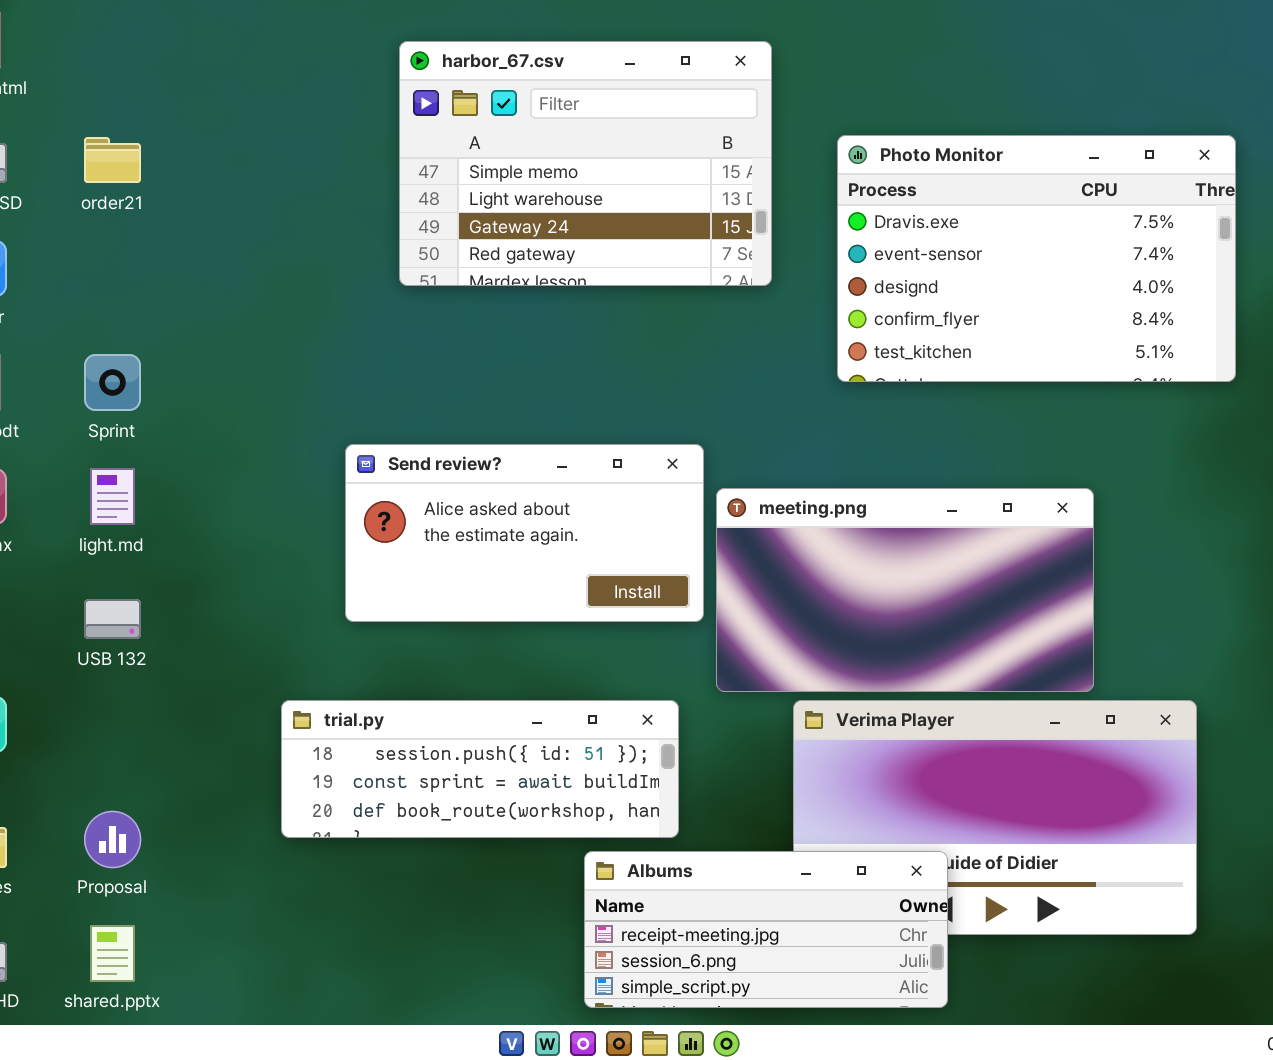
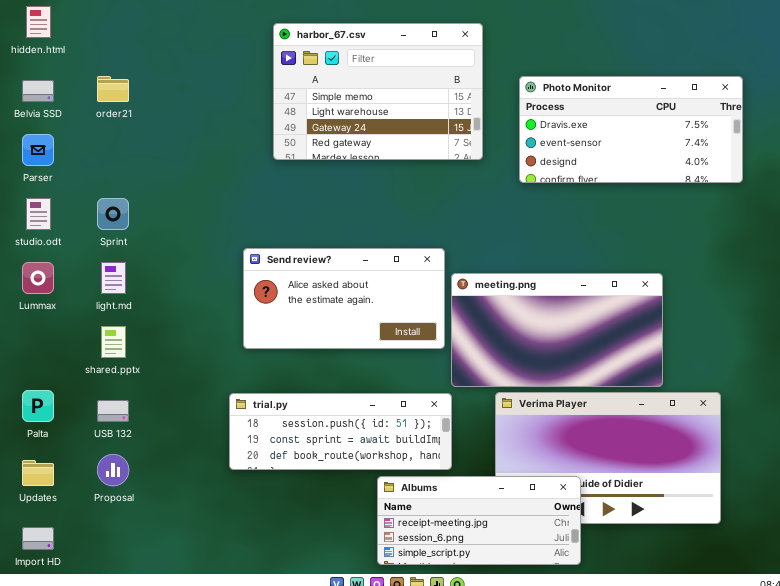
Photo Monitor: [837,135,1236,382] -> [519,76,743,183], resized
USB 132: [84,599,141,639] -> [97,400,129,422], moved
trial.py: [281,700,679,838] -> [229,393,452,470], moved
shared.pptx: [90,925,135,982] -> [101,326,126,358], moved

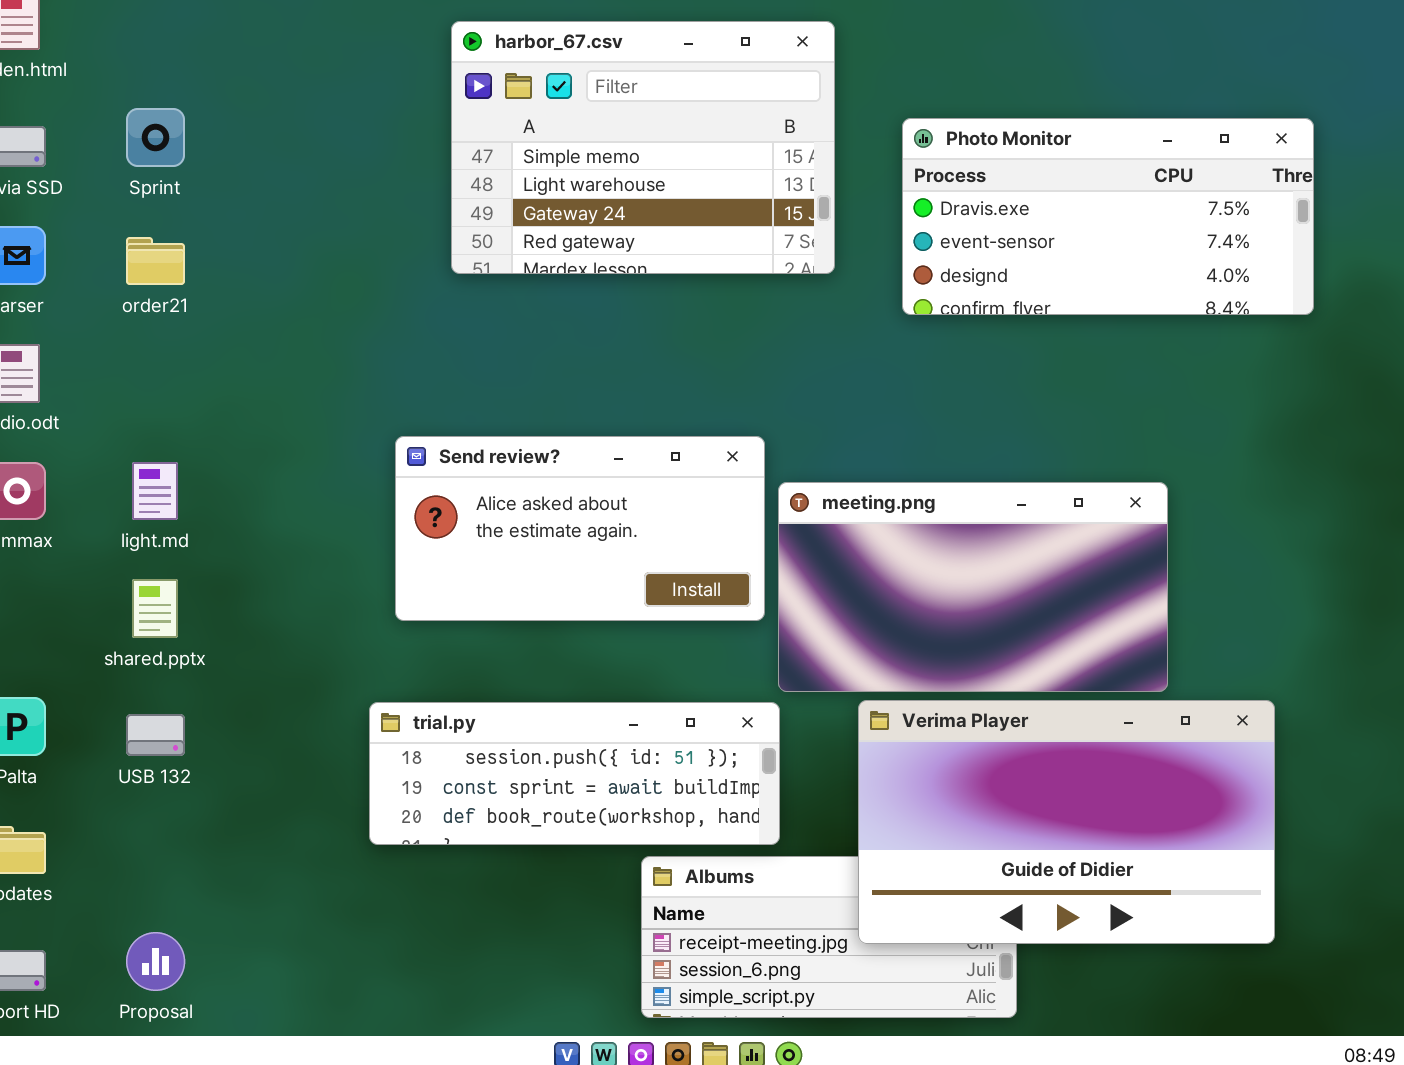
order21: [97,76,129,102] -> [126,237,185,285], moved
Sprint: [97,198,129,230] -> [126,108,185,167], moved
Verima Player: [495,392,721,524] -> [858,700,1275,944], raised
Proposal: [97,454,129,486] -> [126,932,185,991], moved

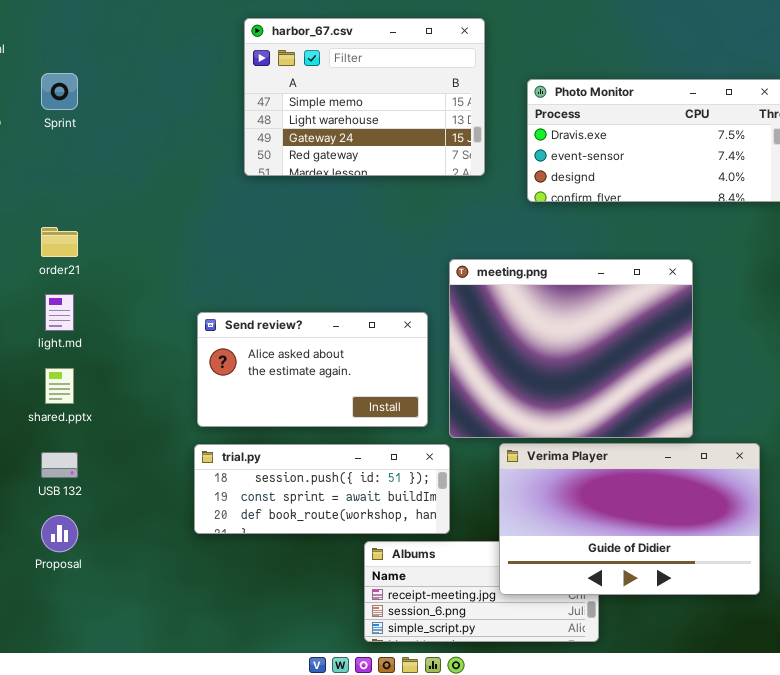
order21: [126,237,185,285] -> [41,227,78,257], moved
Send review?: [395,436,765,621] -> [197,312,428,427], moved
meeting.png: [778,482,1168,692] -> [449,259,693,438], resized
Proposal: [126,932,185,991] -> [41,515,78,552], moved

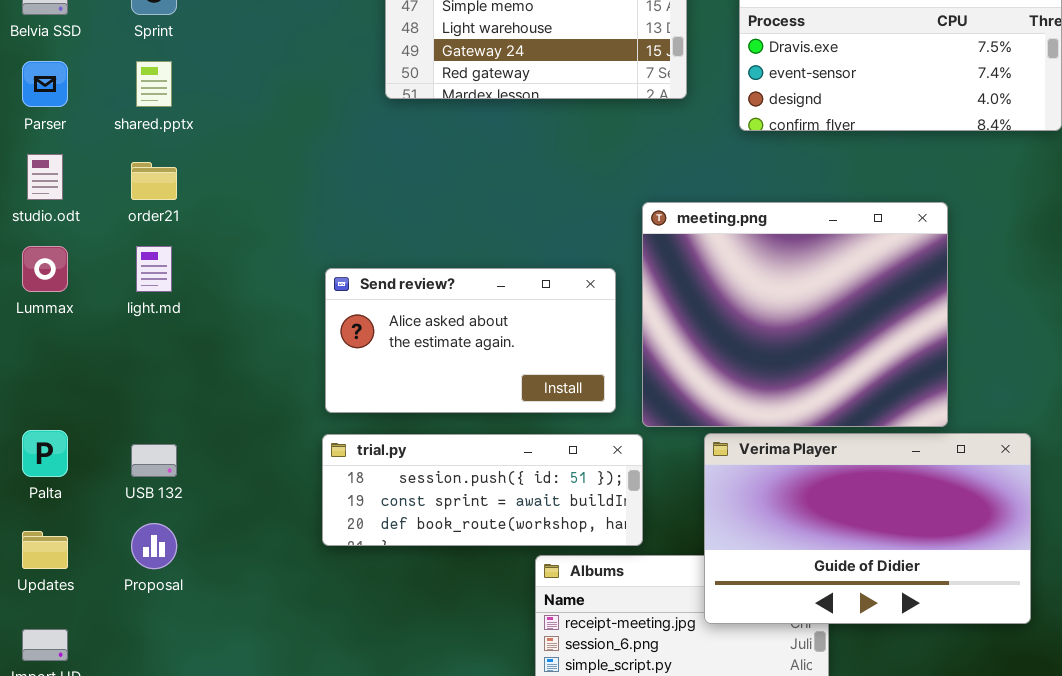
shared.pptx: [45,368,74,404] -> [136,61,172,107], moved

